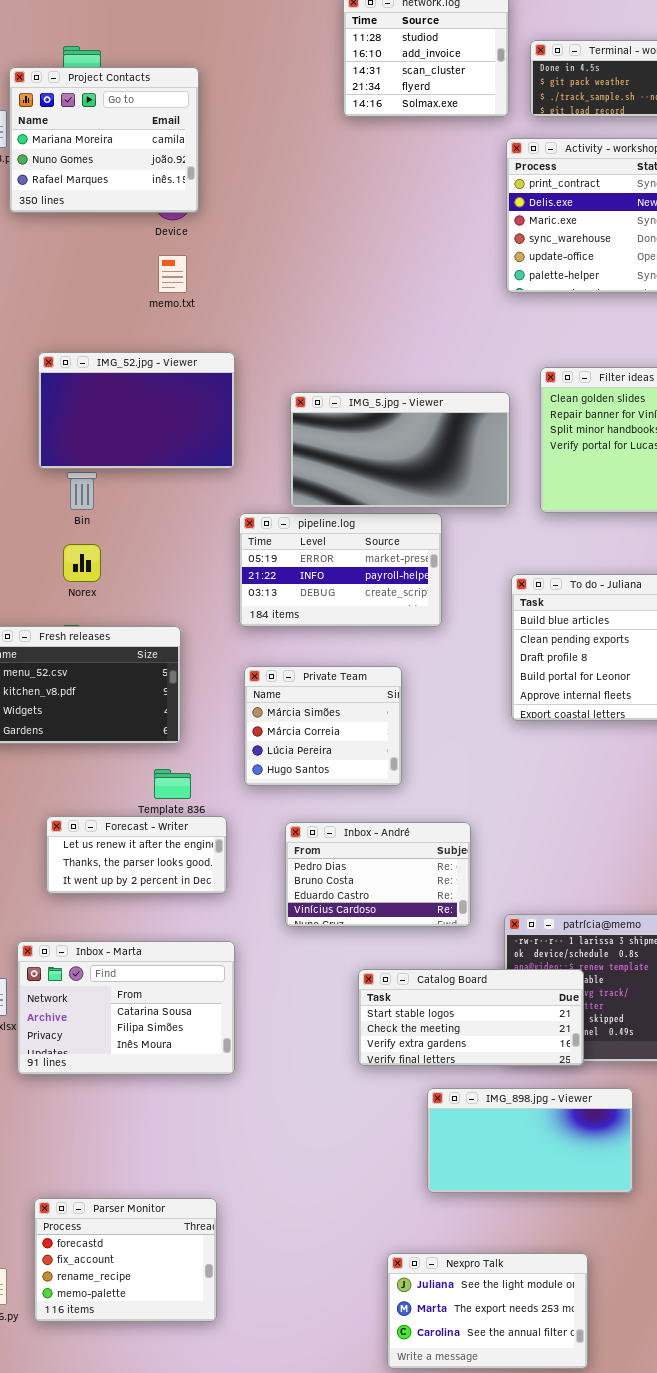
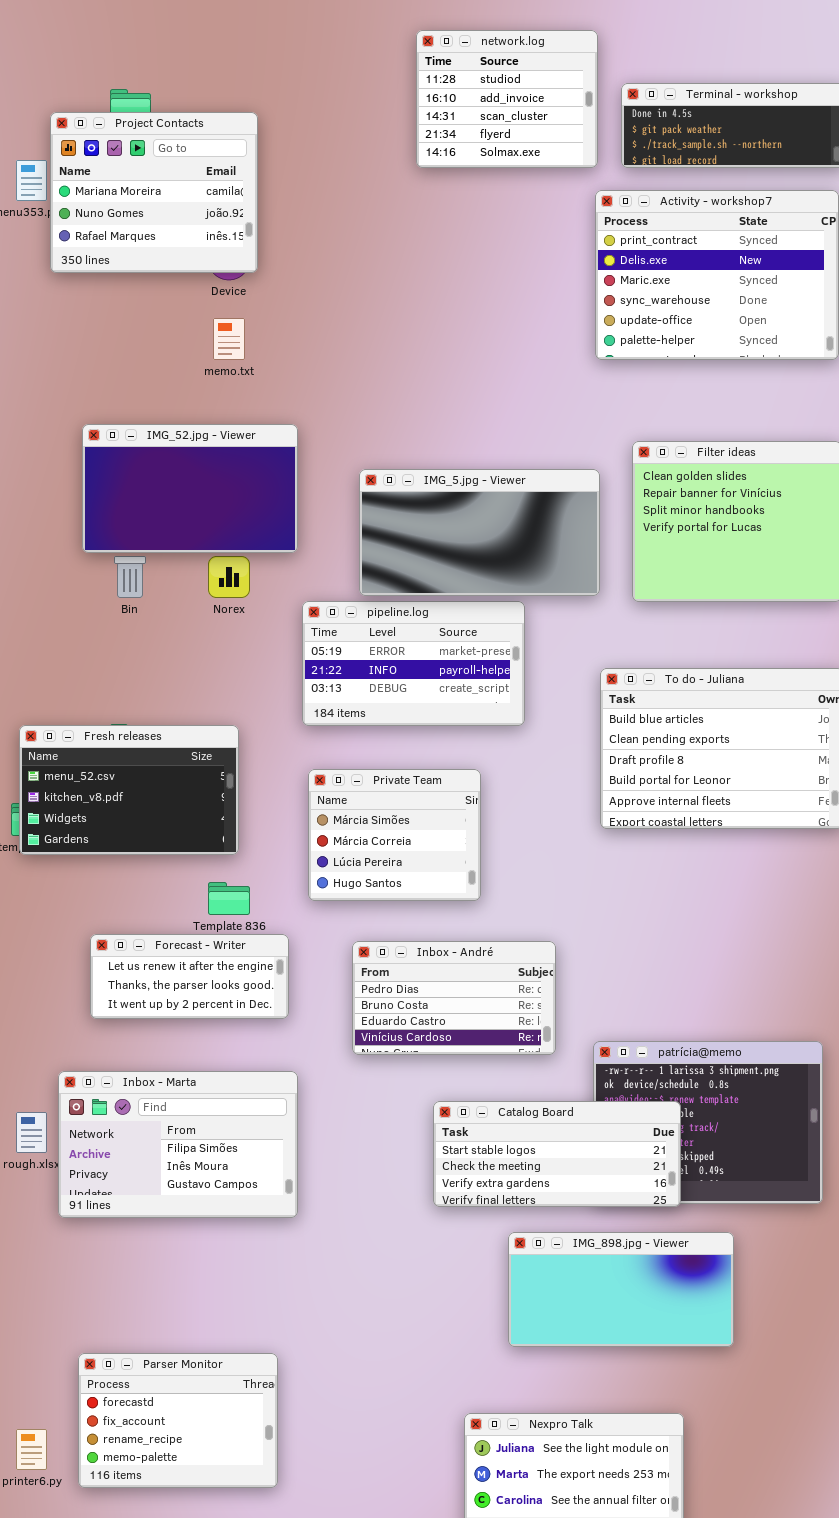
Norex: [63,544,101,582] -> [208,556,250,598], moved
Inbox - Marta: [17,941,235,1075] -> [58,1071,298,1218], scrolled down 1 row

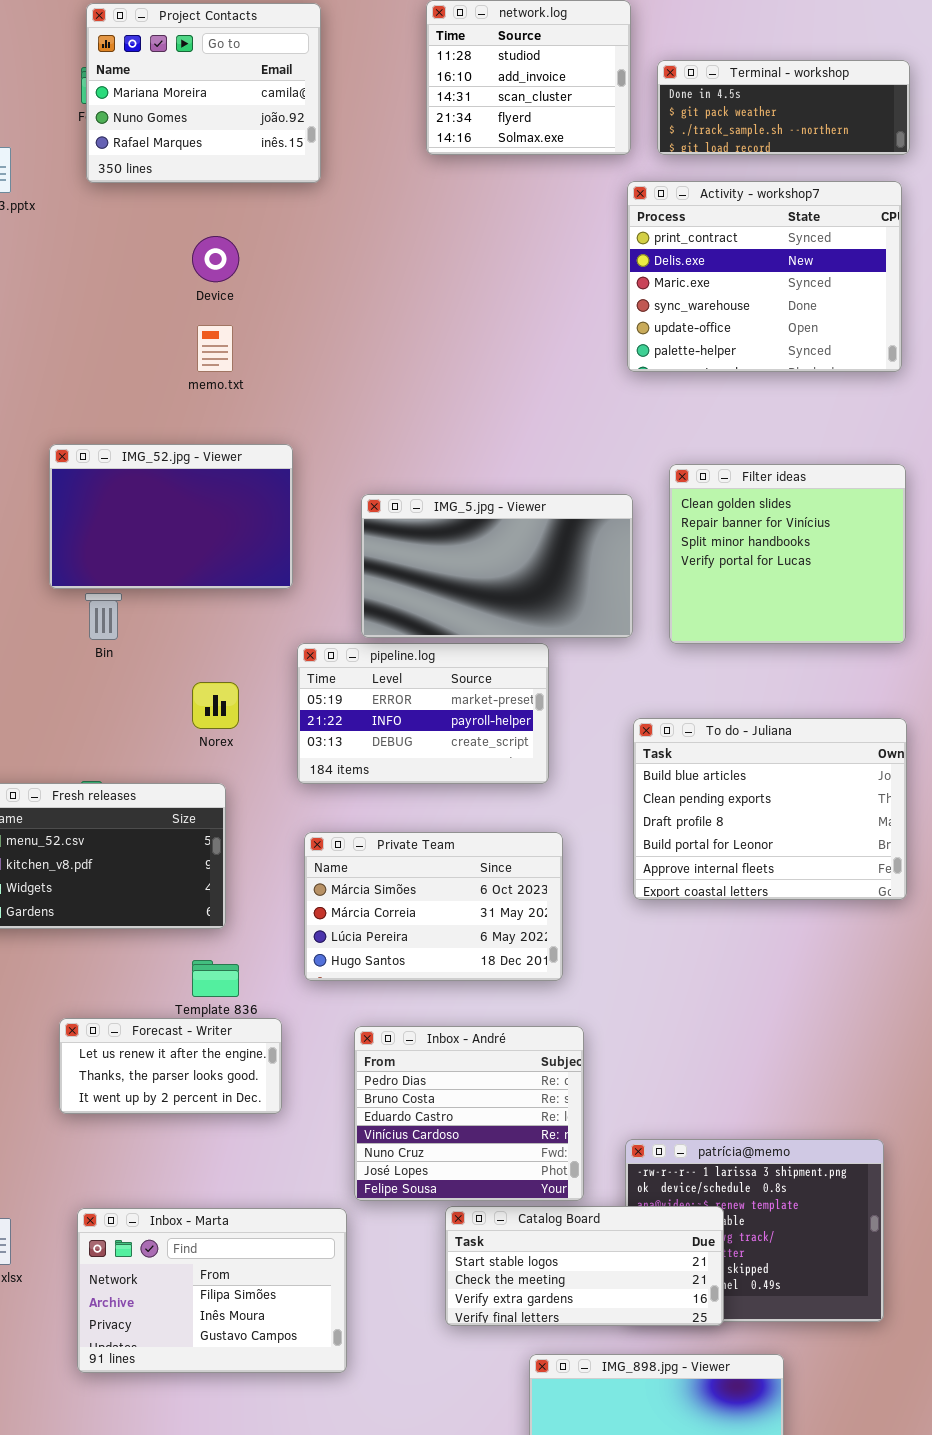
Project Contacts: [50,112,258,273] -> [86,3,321,183], moved
Norex: [208,556,250,598] -> [192,682,239,729], moved
Private Team: [308,769,481,901] -> [304,832,563,981], resized
Inbox - André: [352,941,556,1055] -> [354,1026,584,1201], resized
Inbox - Marta: [58,1071,298,1218] -> [77,1208,347,1373], moved

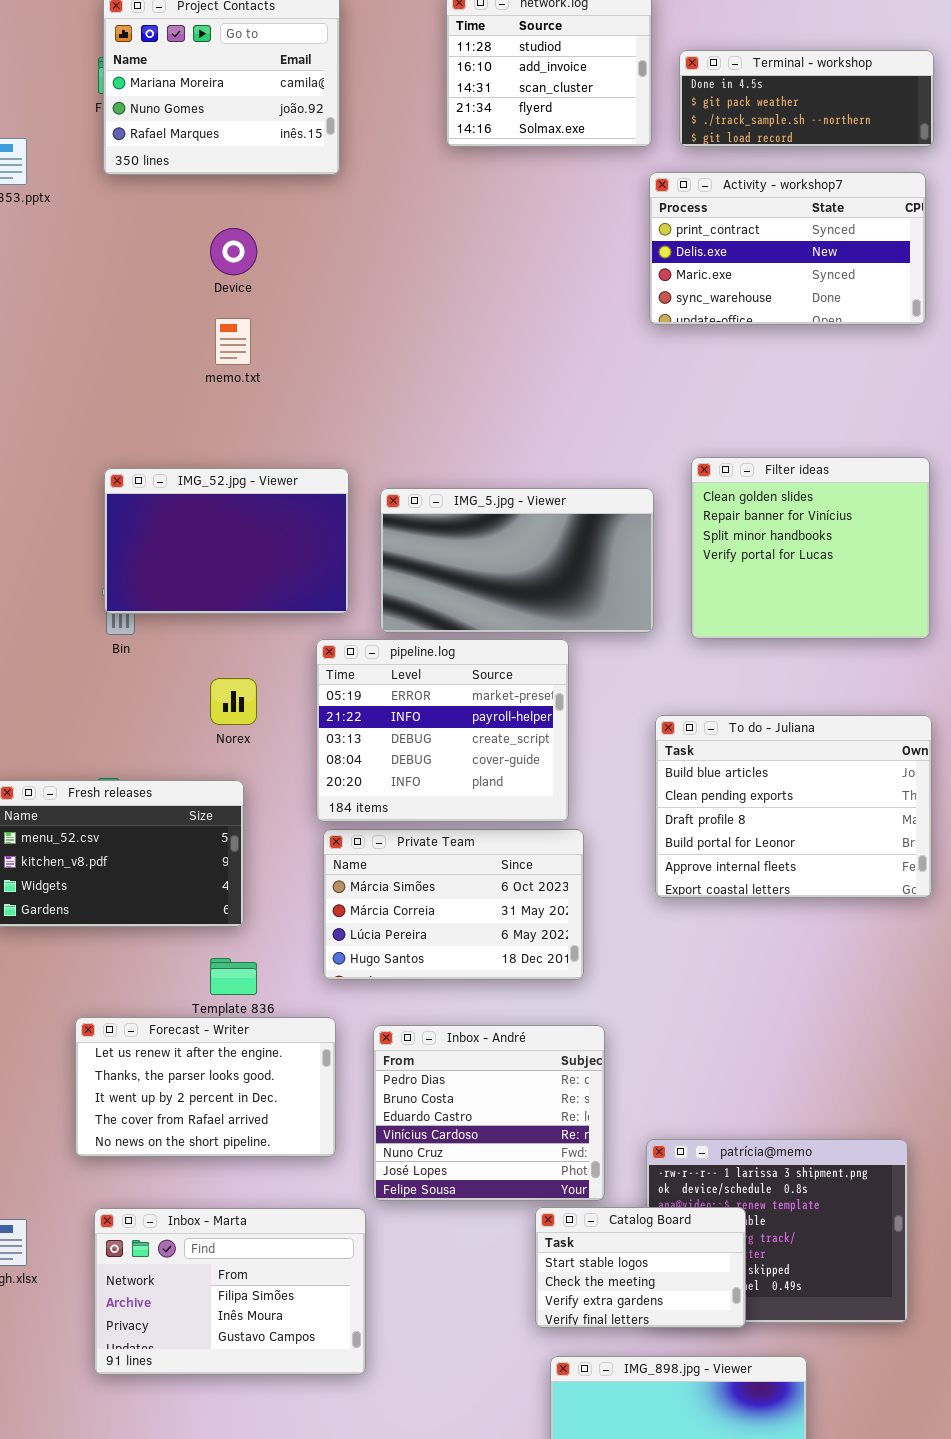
Activity - workshop7: [627,181,902,372] -> [649,172,926,325], resized
IMG_52.jpg - Viewer: [49,444,293,589] -> [104,468,349,614], moved
pipeline.log: [297,643,549,784] -> [316,639,569,822], resized
Forecast - Writer: [59,1018,282,1114] -> [75,1017,336,1157], resized
Catalog Board: [445,1206,724,1326] -> [535,1207,746,1328], resized

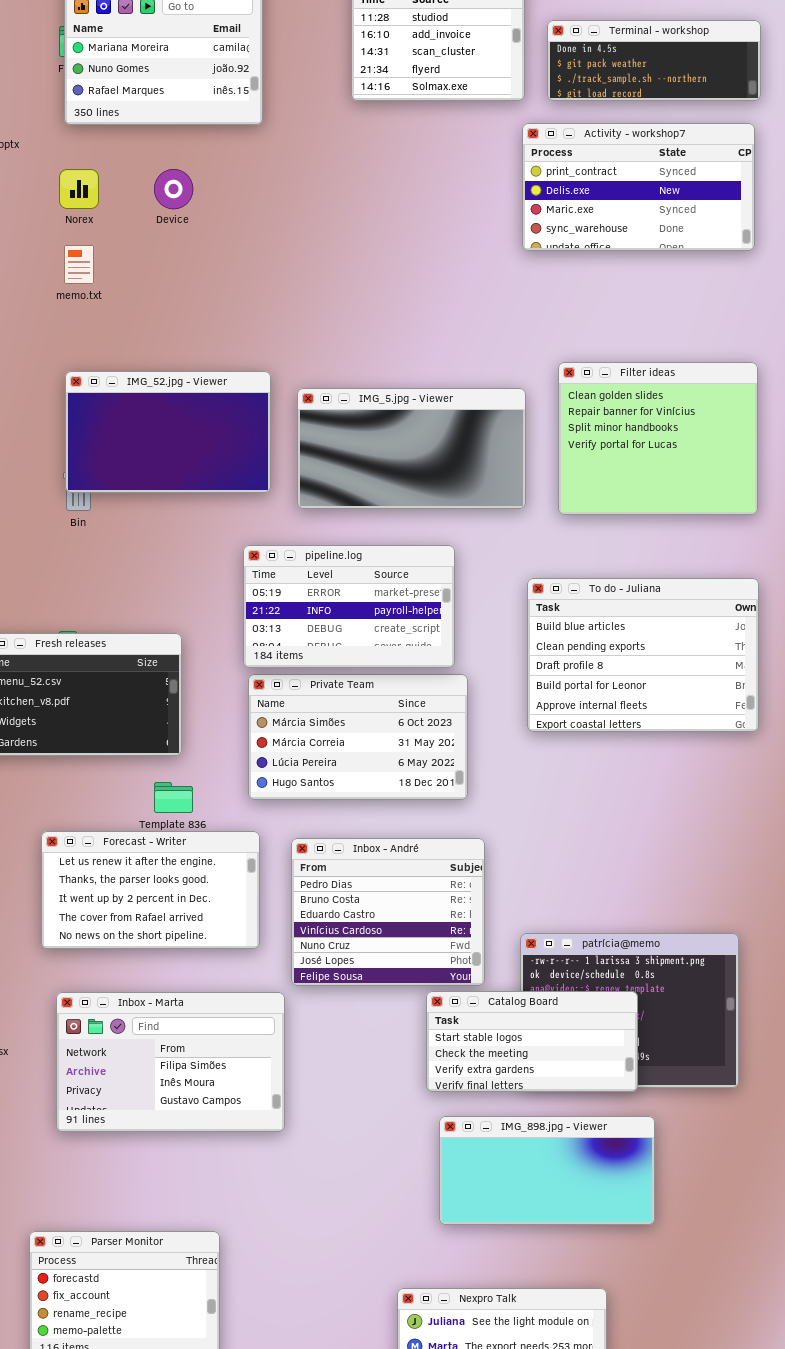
memo.txt: [215,318,251,365] -> [64,245,94,284], moved
pipeline.log: [316,639,569,822] -> [243,545,455,668], resized
Norex: [210,678,257,725] -> [59,169,99,209], moved
Catalog Board: [535,1207,746,1328] -> [426,991,638,1092], resized

